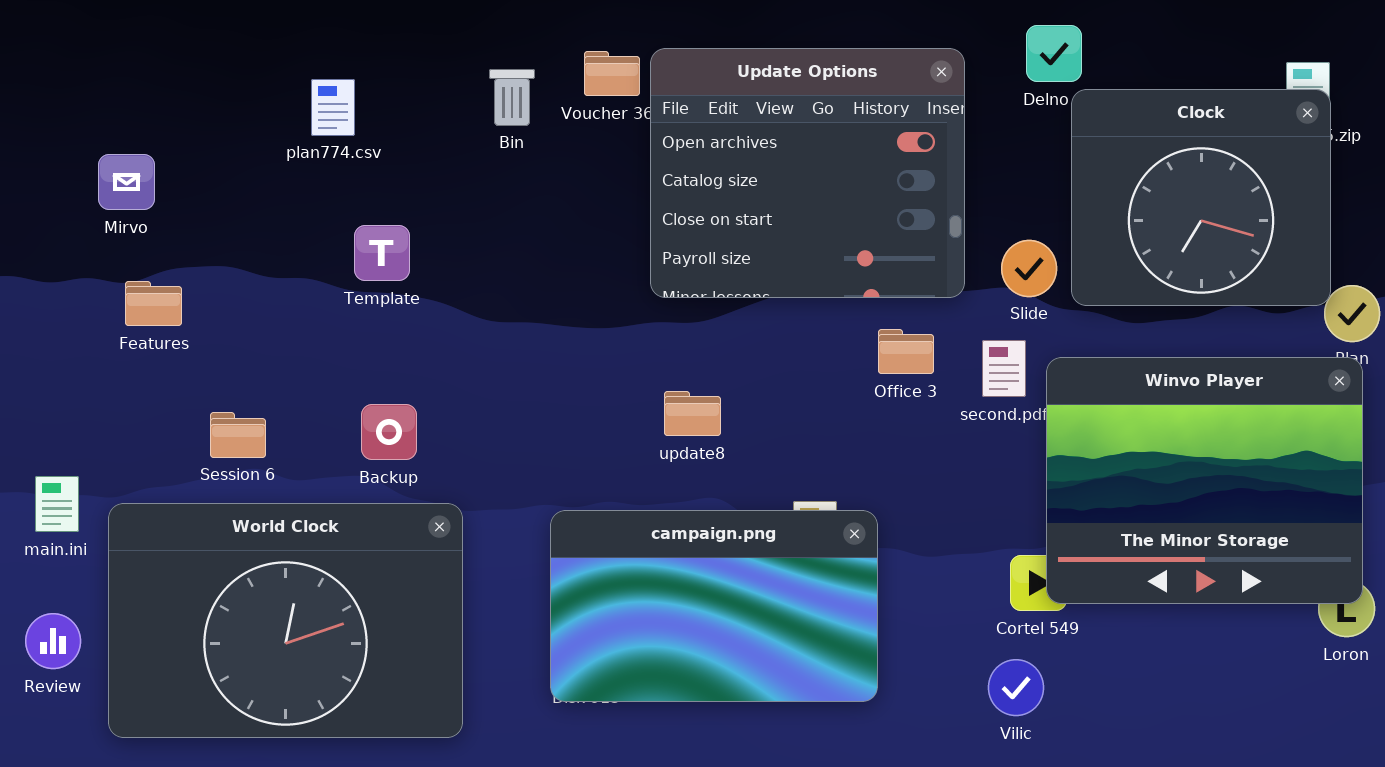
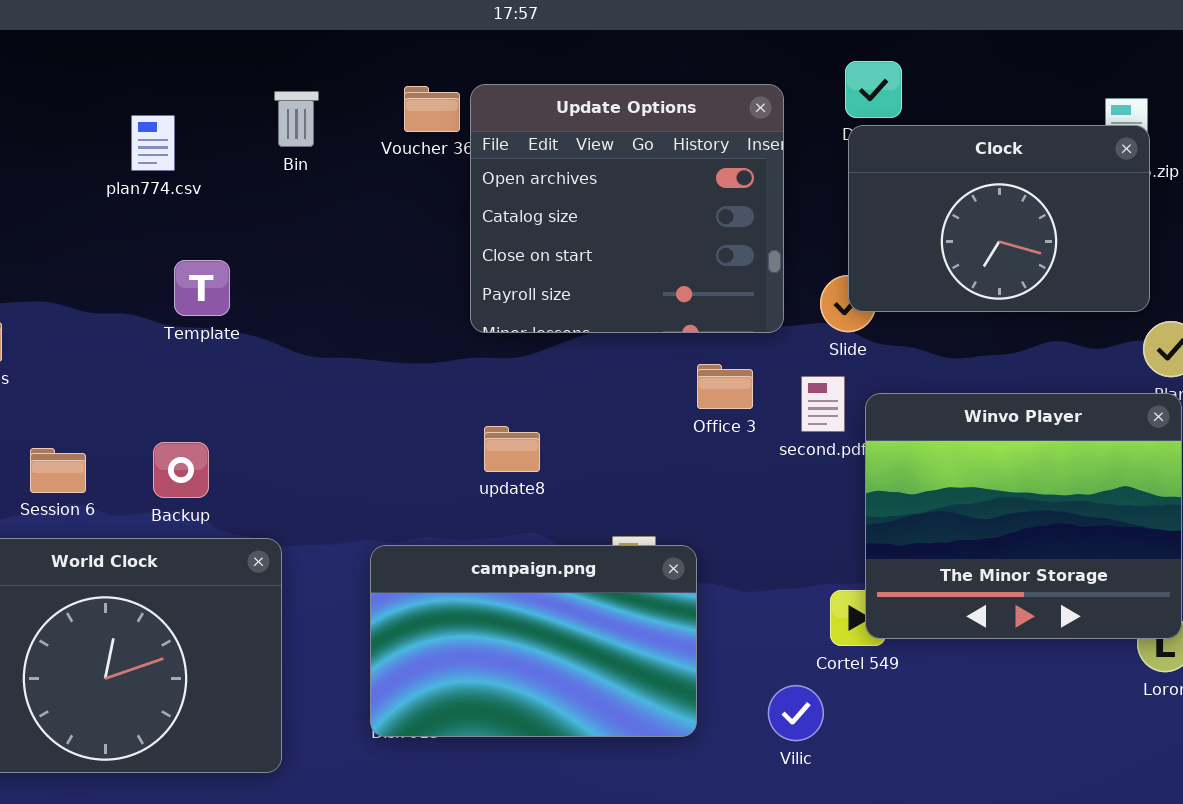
Bin: [489,69,535,126] -> [274,91,319,147], moved
Clock: [1071,89,1331,306] -> [848,125,1150,312], resized
Backup: [361,404,417,460] -> [153,442,209,498], moved
Vilic: [988,659,1044,716] -> [768,685,824,741], moved

